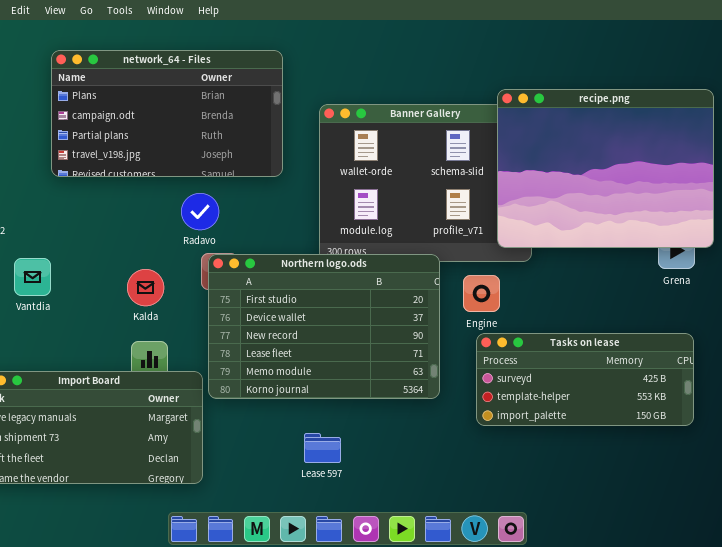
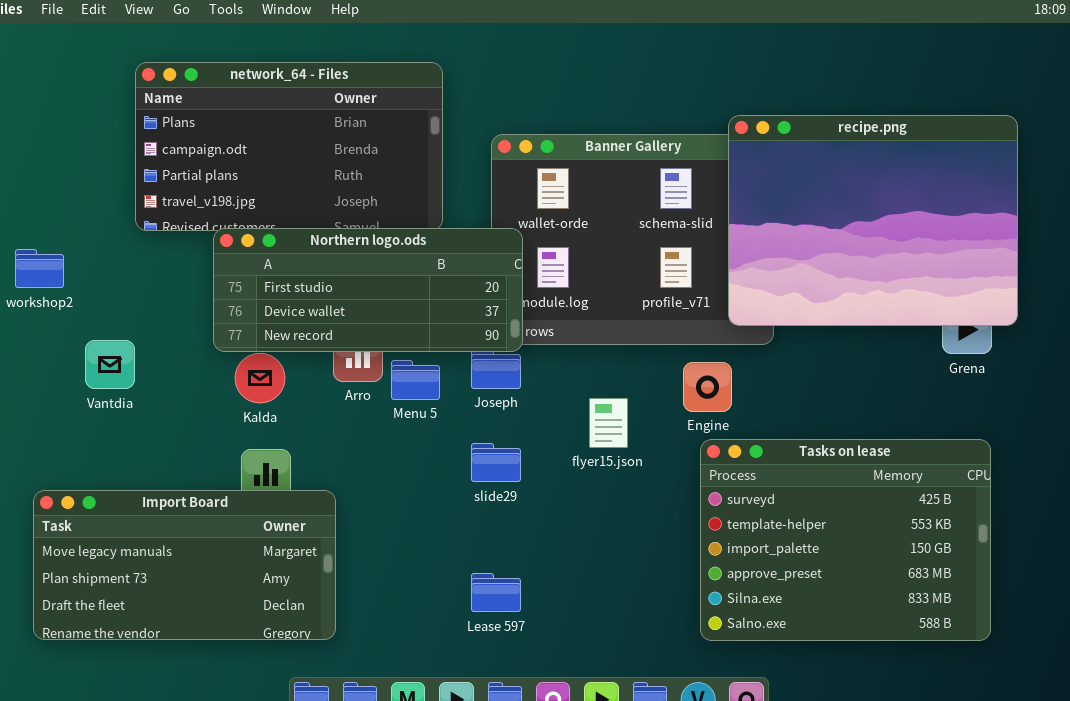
Northern logo.ods: [208,254,440,399] -> [213,228,523,352], moved, resized
Tasks on lease: [476,333,694,426] -> [700,439,991,641], resized

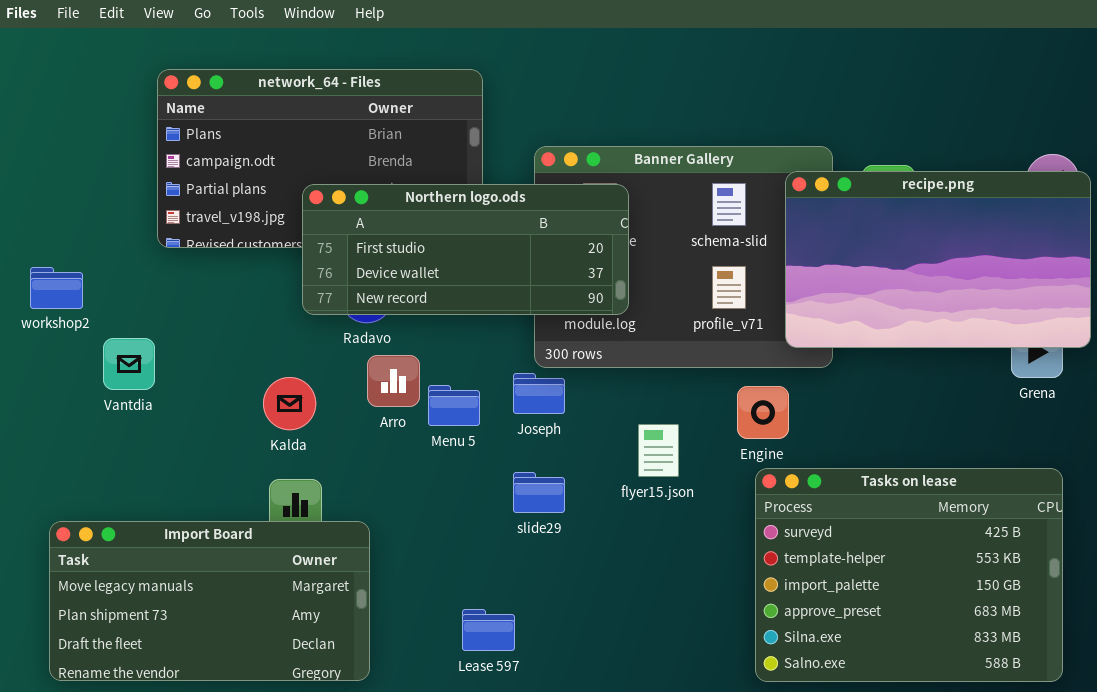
recipe.png: [728,115,1018,326] -> [785,171,1091,348], resized
Northern logo.ods: [213,228,523,352] -> [302,184,629,315], moved
Vantdia: [85,340,135,389] -> [103,338,155,390], moved
Lease 597: [471,573,521,612] -> [462,609,515,651], moved

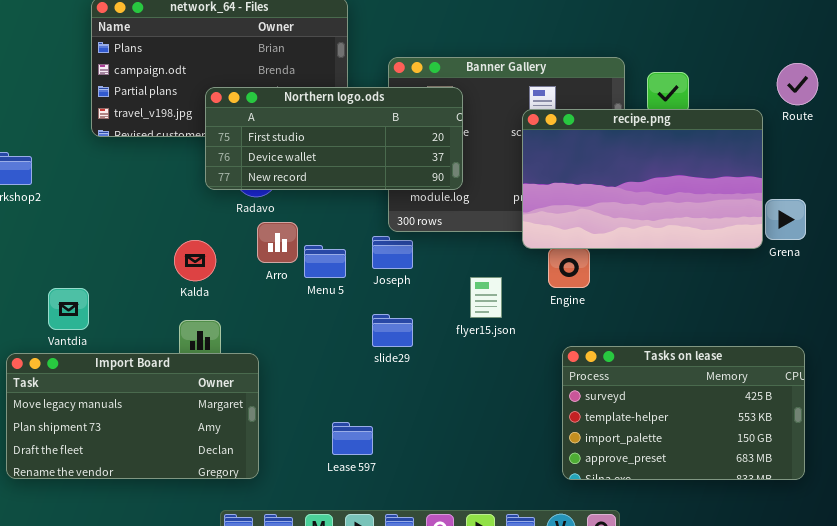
recipe.png: [785,171,1091,348] -> [522,109,763,249], moved
Vantdia: [103,338,155,390] -> [48,288,89,330], moved
Tasks on lease: [755,468,1063,682] -> [562,346,805,480], resized

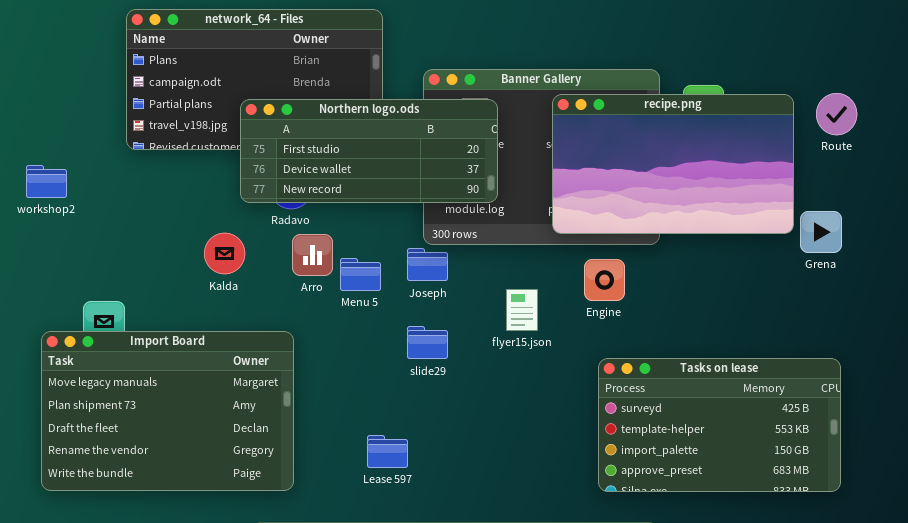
Route: [777,63,818,105] -> [816,93,857,135], moved
recipe.png: [522,109,763,249] -> [552,94,794,234], moved
Kalda: [174,240,216,281] -> [204,233,245,274], moved
Import Board: [6,353,259,479] -> [41,331,294,491], resized

